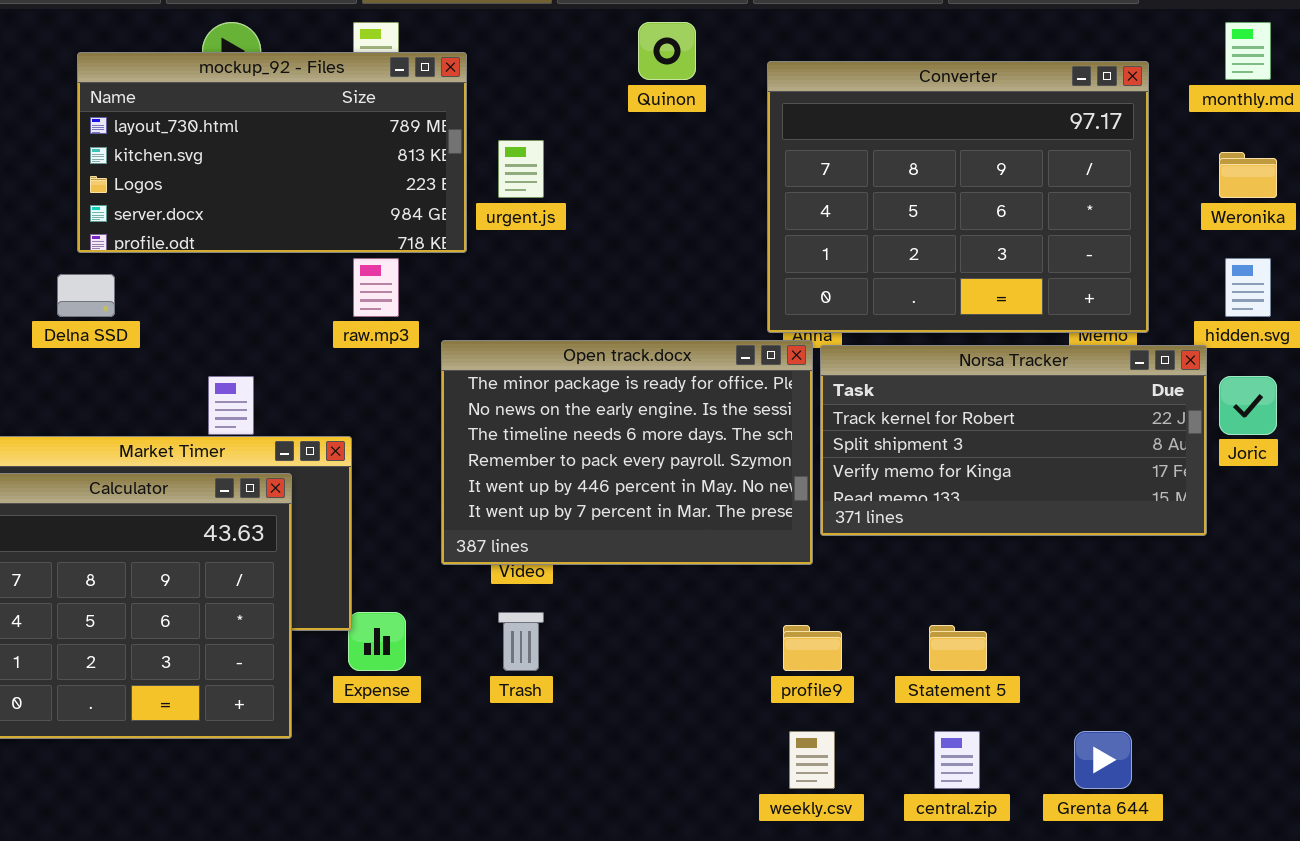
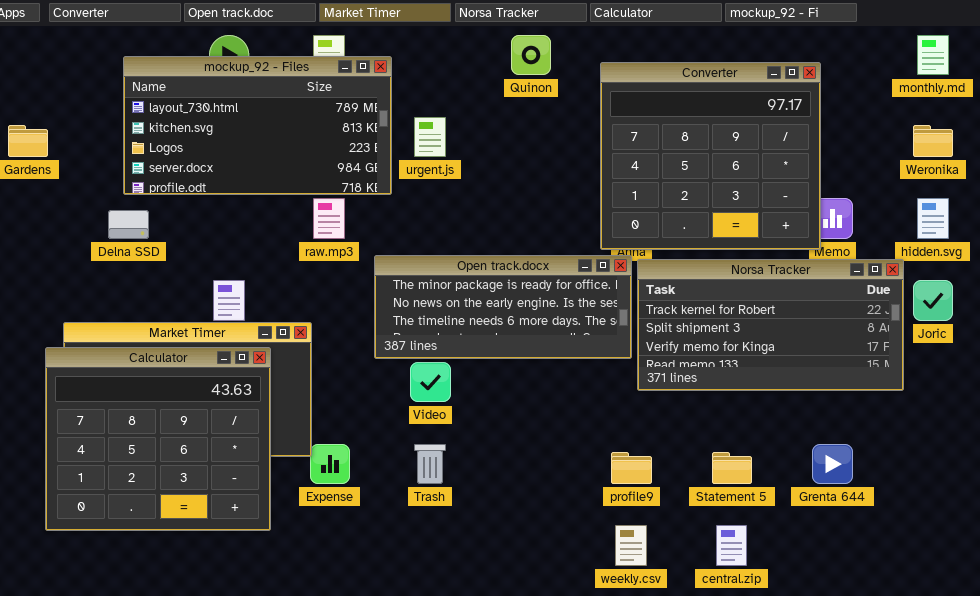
Converter: [767,61,1149,333] -> [600,62,821,250], resized
Open track.docx: [441,340,813,565] -> [374,255,632,359], resized
Grenta 644: [1074,731,1132,789] -> [812,444,853,484], moved

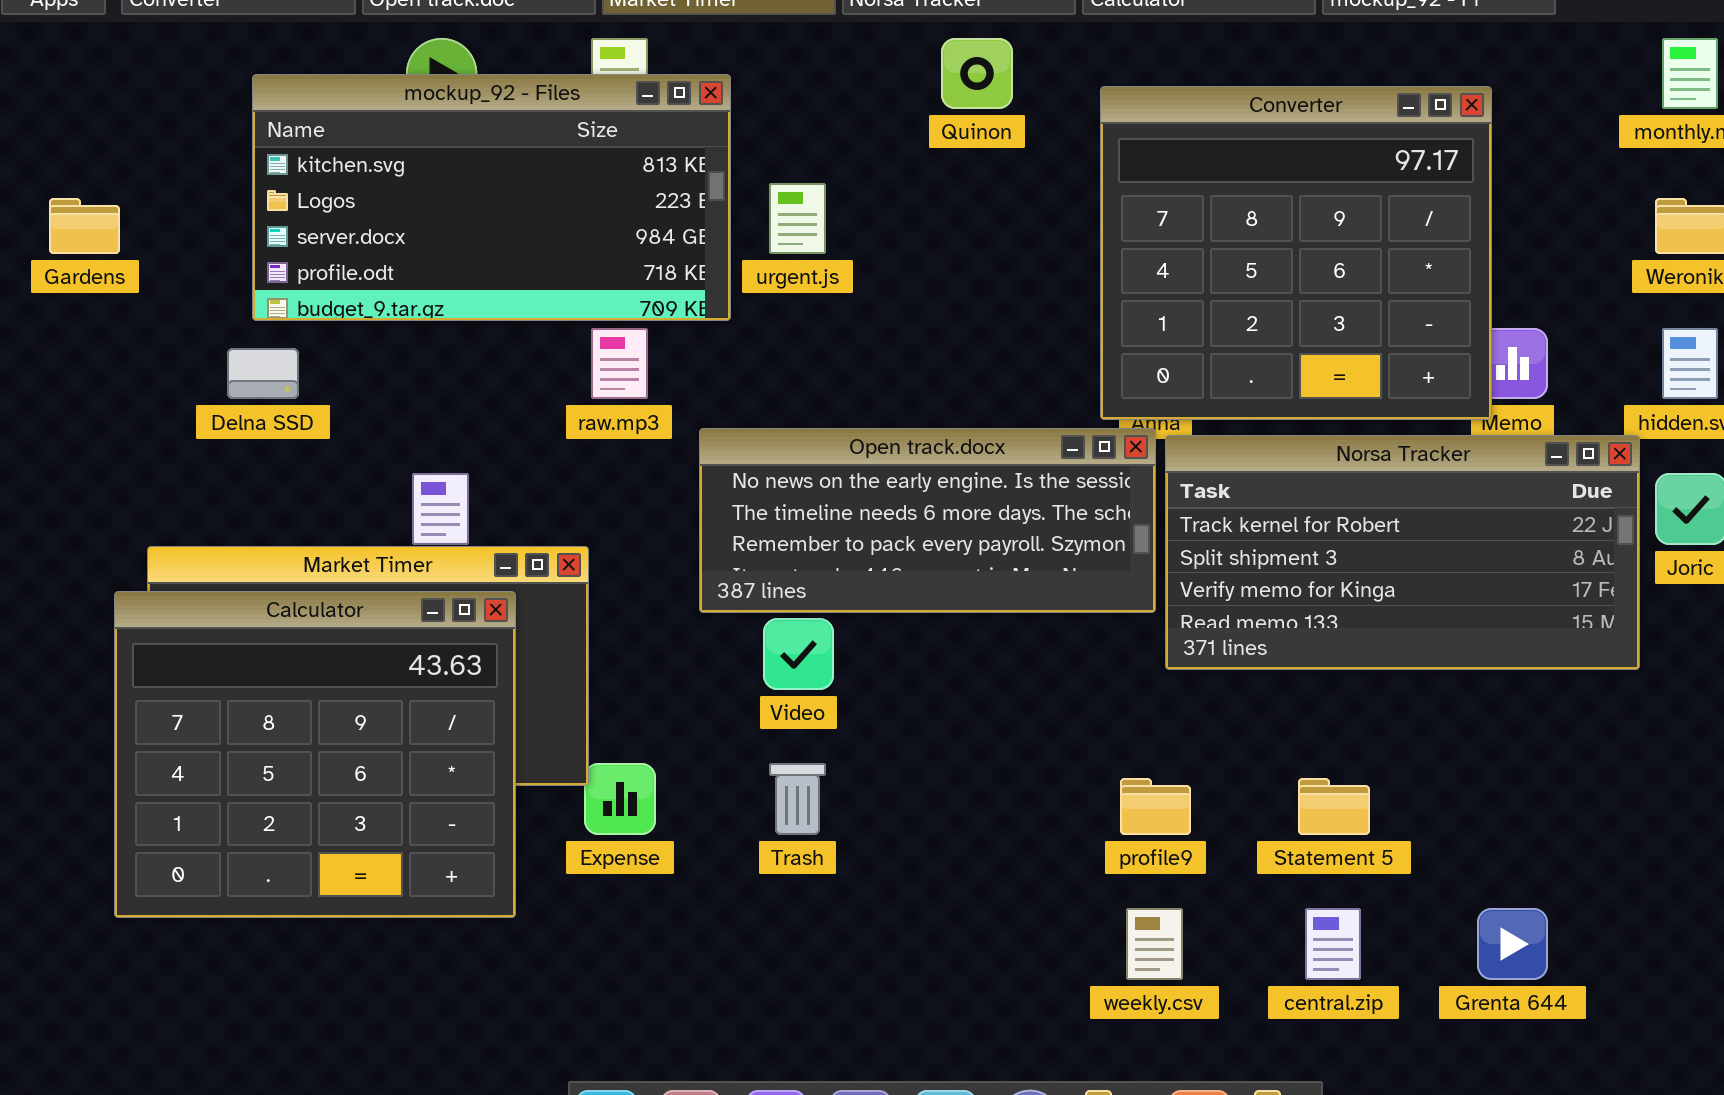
mockup_92 - Files: [123,56,392,195] -> [252,74,731,321], scrolled down 1 row
Open track.docx: [374,255,632,359] -> [699,428,1156,613], scrolled down 1 row
Grenta 644: [812,444,853,484] -> [1477,908,1548,980], moved

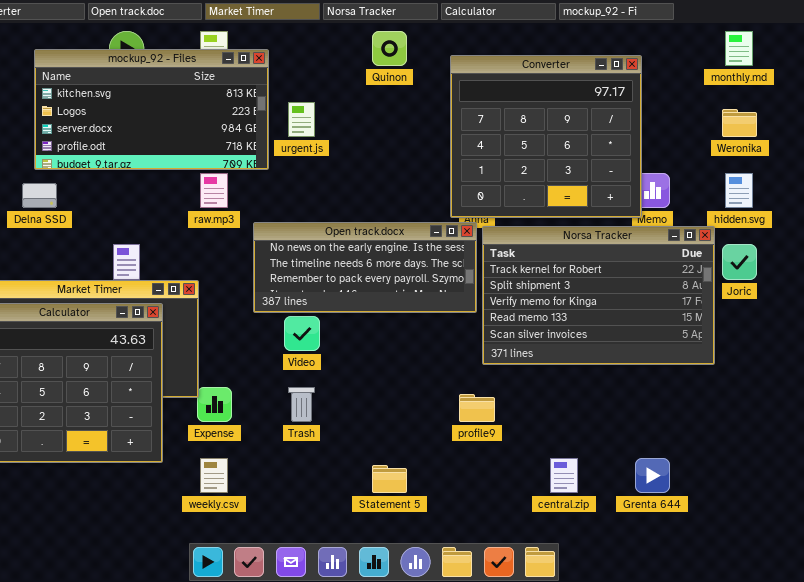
Norsa Tracker: [1165,435,1640,670] -> [482,226,715,365], resized
Statement 5: [1298,778,1370,835] -> [372,465,407,493], moved
weekly.csv: [1126,908,1183,980] -> [200,458,228,493], moved

